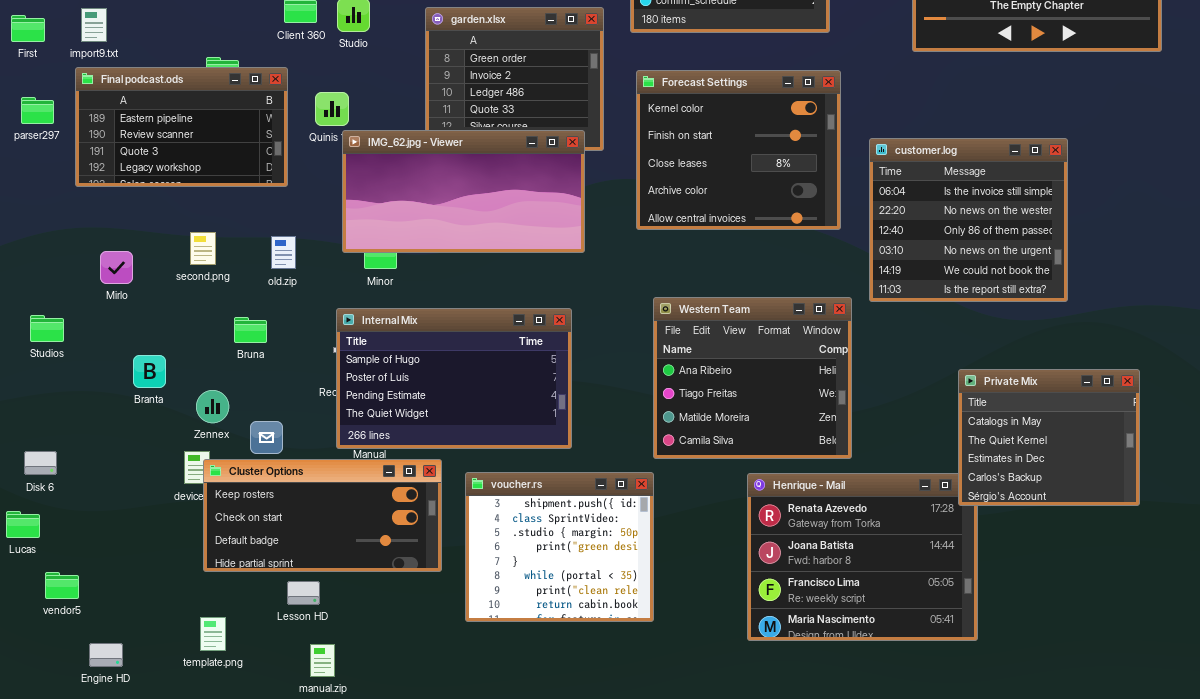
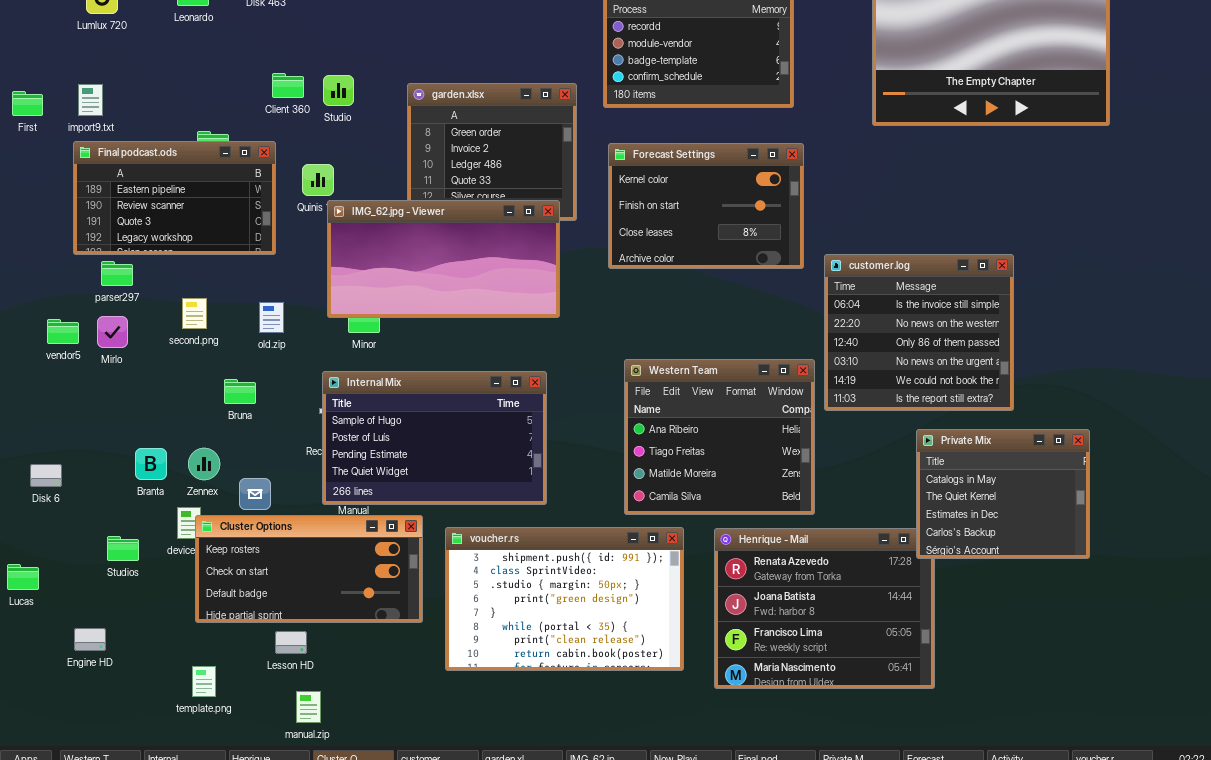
Forecast Settings: [636,70,841,230] -> [608,143,804,269], resized
parser297: [21,97,54,124] -> [101,261,133,286], moved
customer.log: [869,138,1068,302] -> [824,254,1014,411], moved
Studios: [30,315,64,342] -> [107,536,139,561], moved
Branta: [133,355,166,388] -> [135,448,167,480], moved
Disk 6: [24,451,57,475] -> [30,464,62,487], moved
voucher.rs: [465,472,654,622] -> [445,527,684,671], resized
vendor5: [45,572,79,599] -> [47,319,79,344], moved
Engine HD: [89,643,123,667] -> [74,628,106,651], moved

